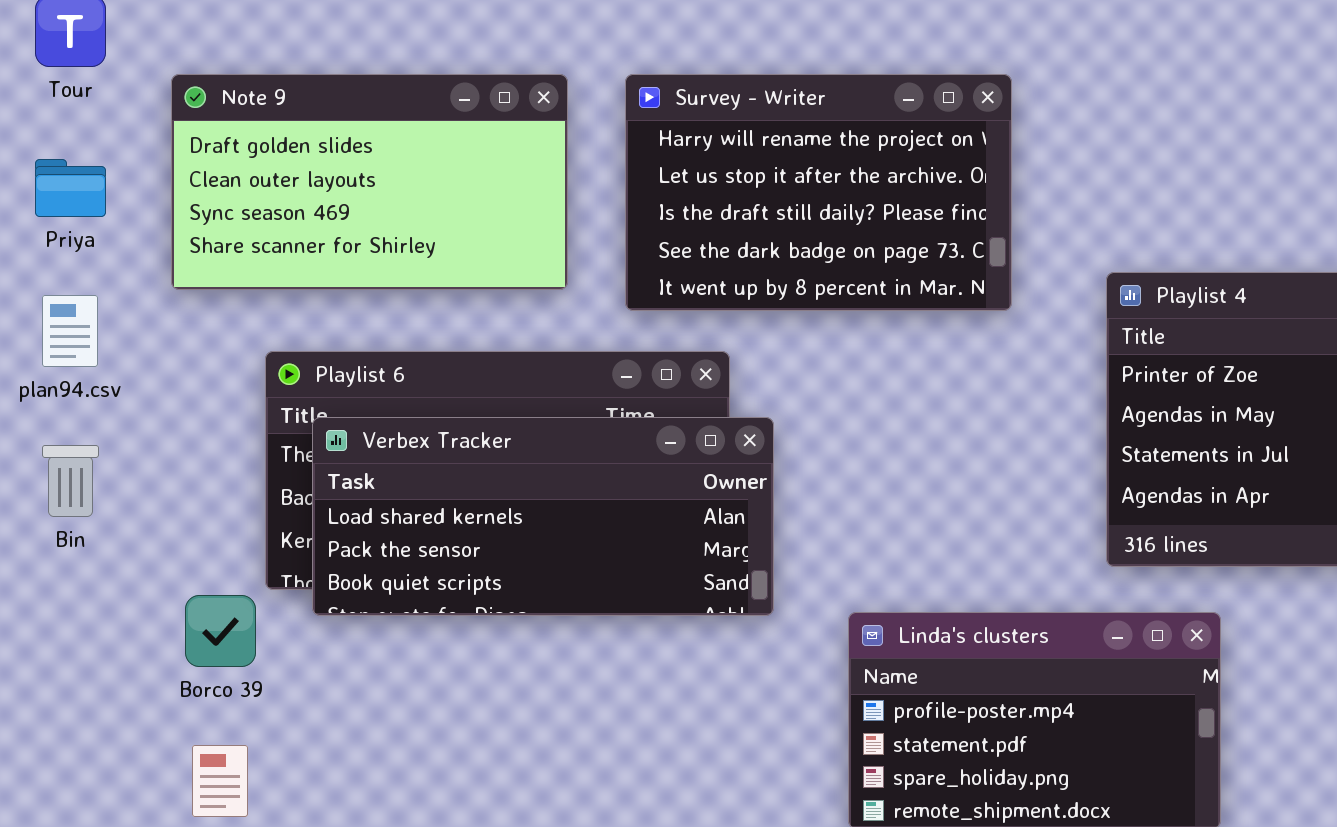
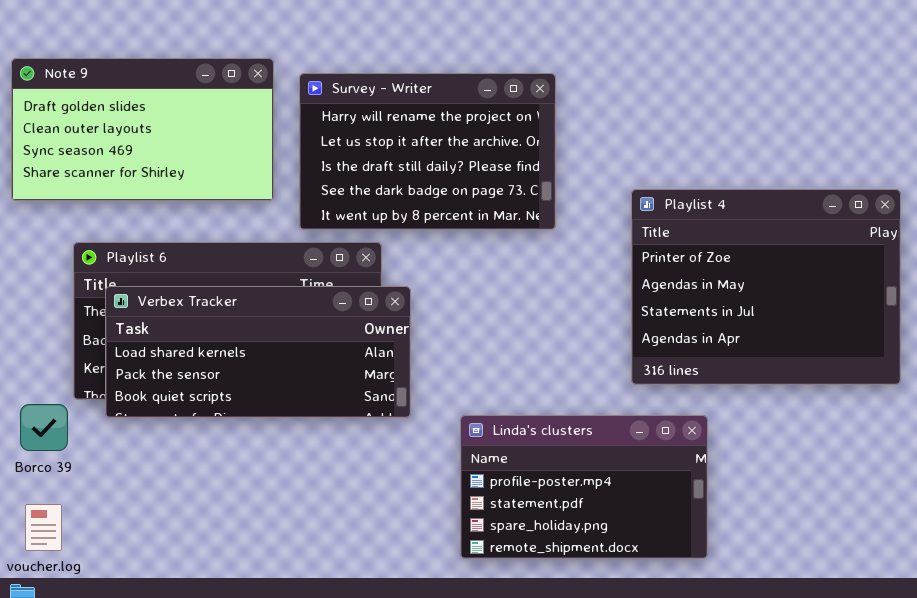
Survey - Writer: [625,74,1012,311] -> [299,73,556,230], moved

